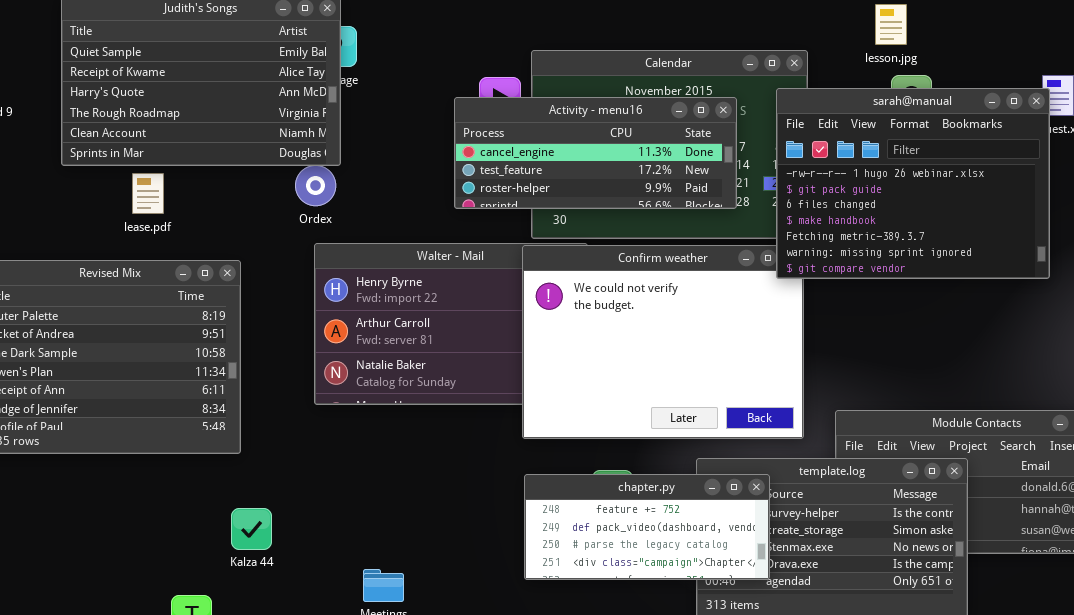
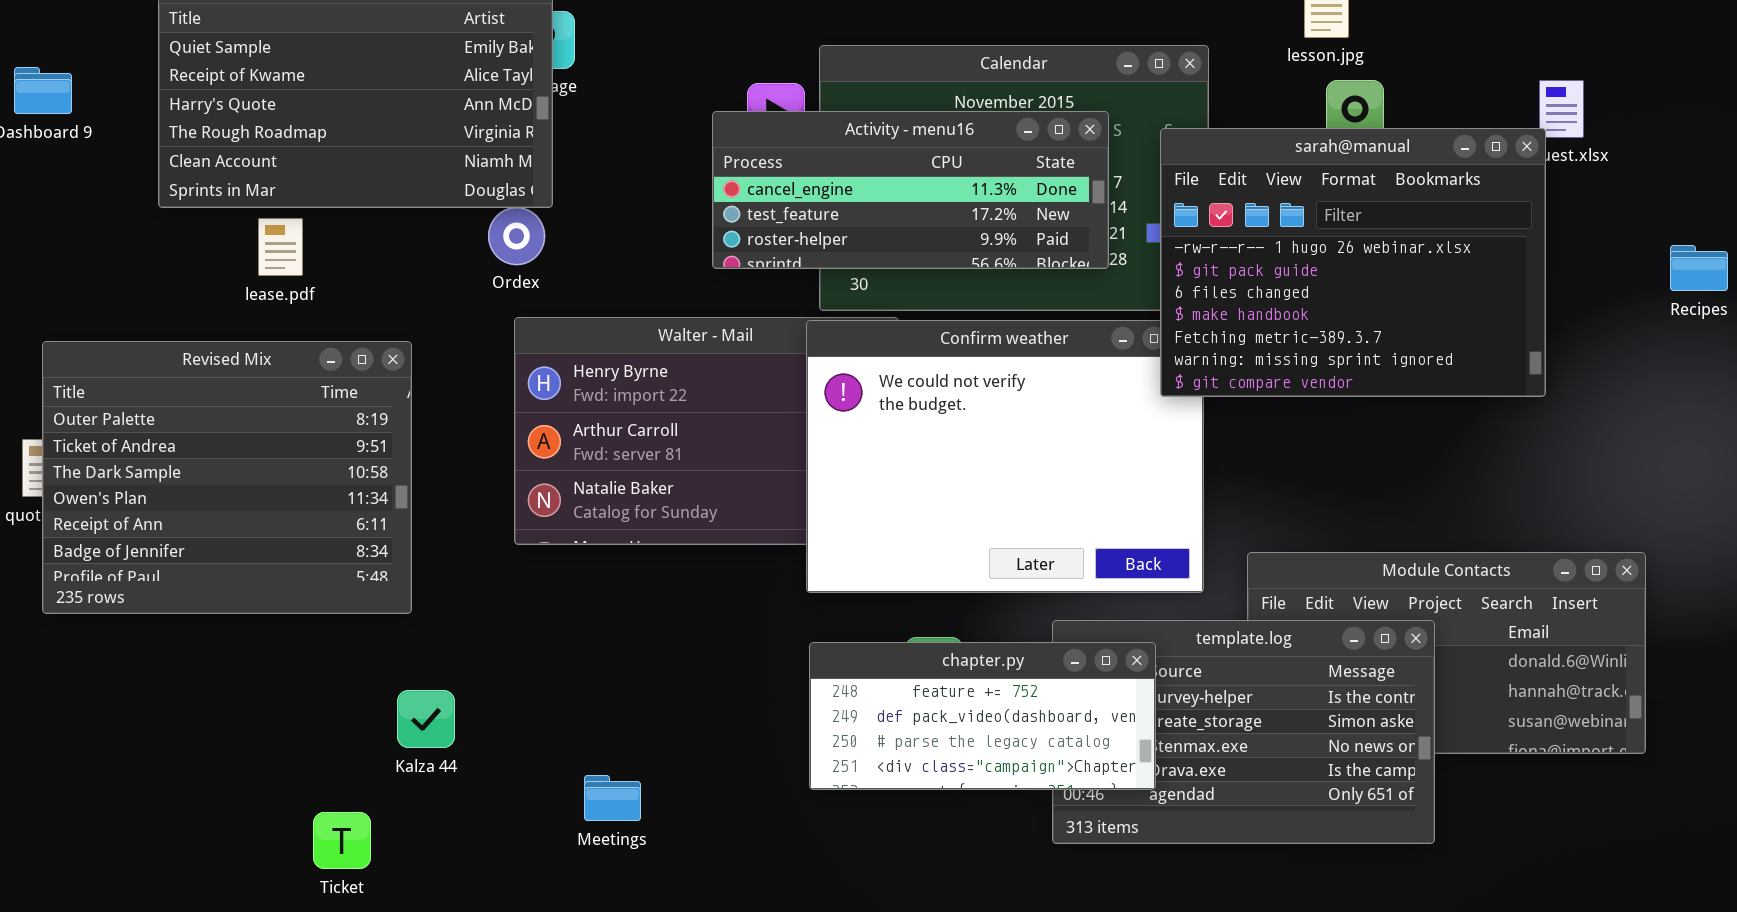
sarah@manual: [776,88,1050,279] -> [1160,128,1546,397], moved

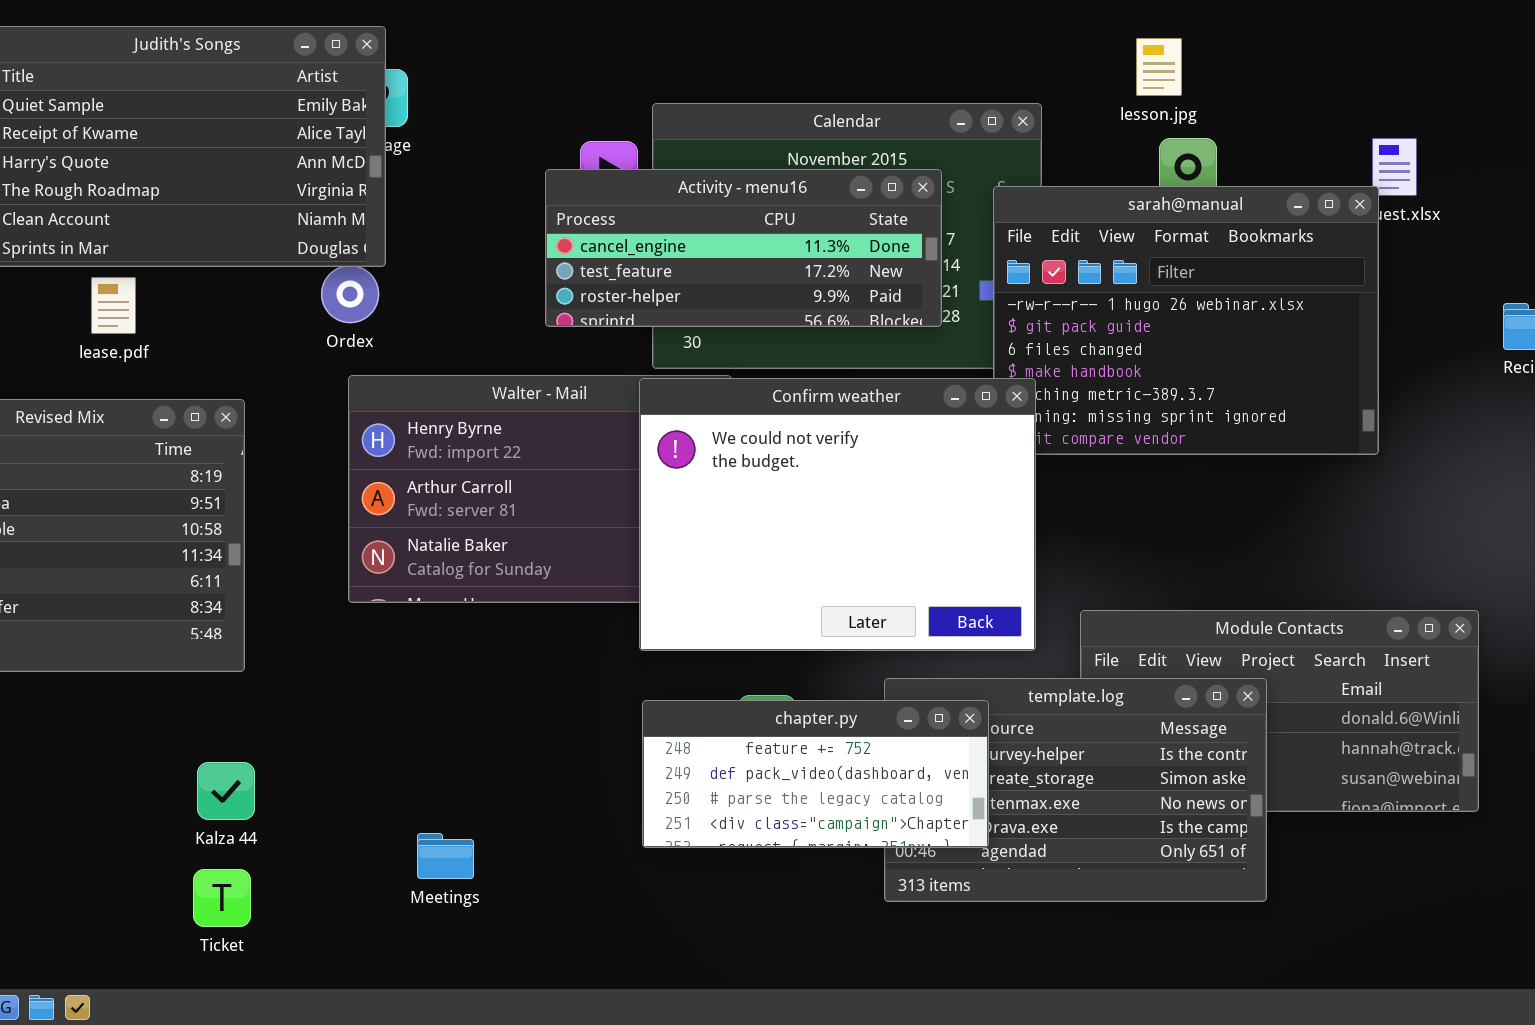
Confirm weather: [806,320,1204,593] -> [639,378,1036,651], raised
Kalza 44: [397,690,455,748] -> [197,762,255,820], moved
Ticket: [313,812,371,869] -> [193,869,251,927], moved

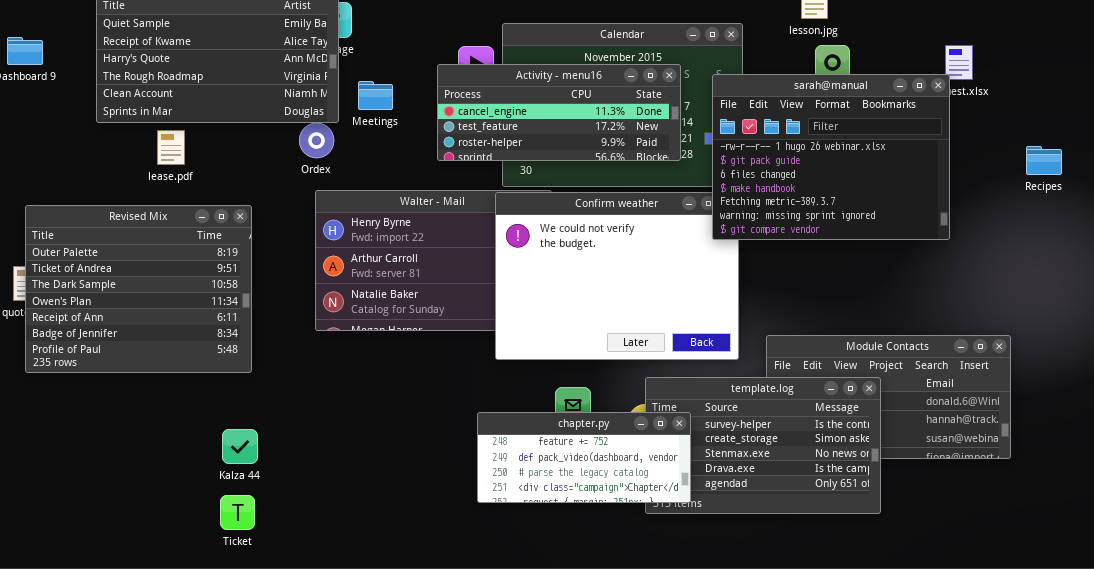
sarah@manual: [993,186,1379,455] -> [712,74,950,240], raised
chapter.py: [642,700,989,848] -> [477,412,691,503], moved
Meetings: [417,833,474,879] -> [358,81,393,110], moved

